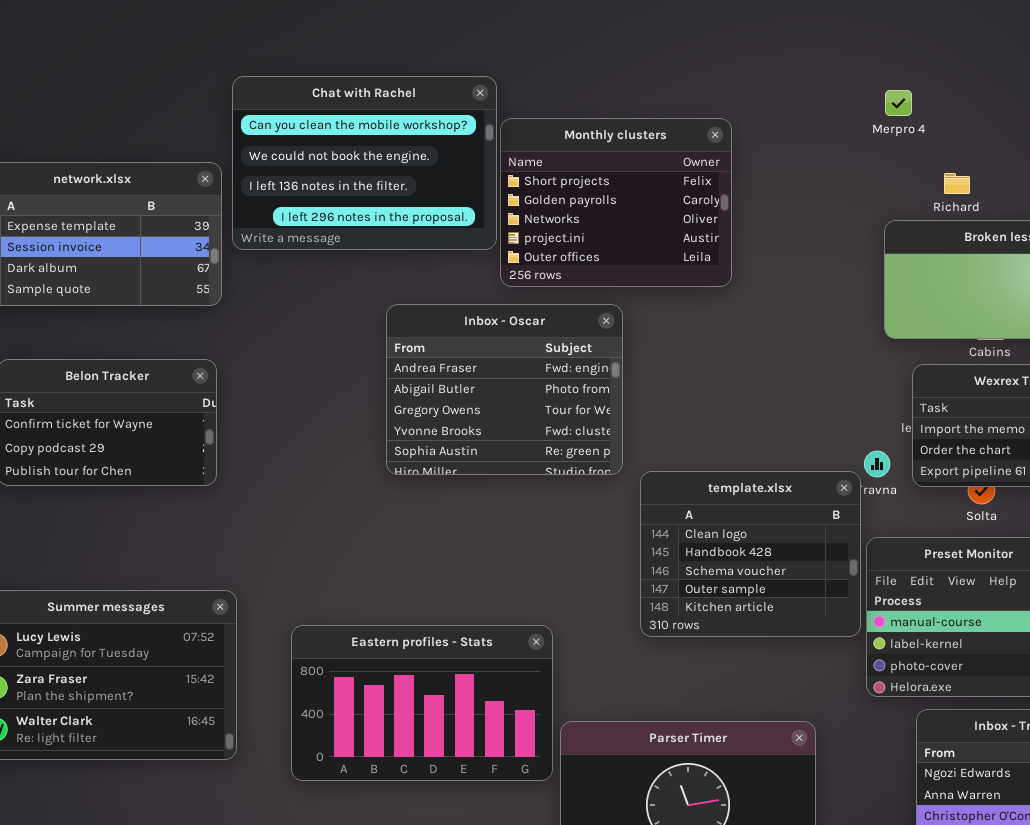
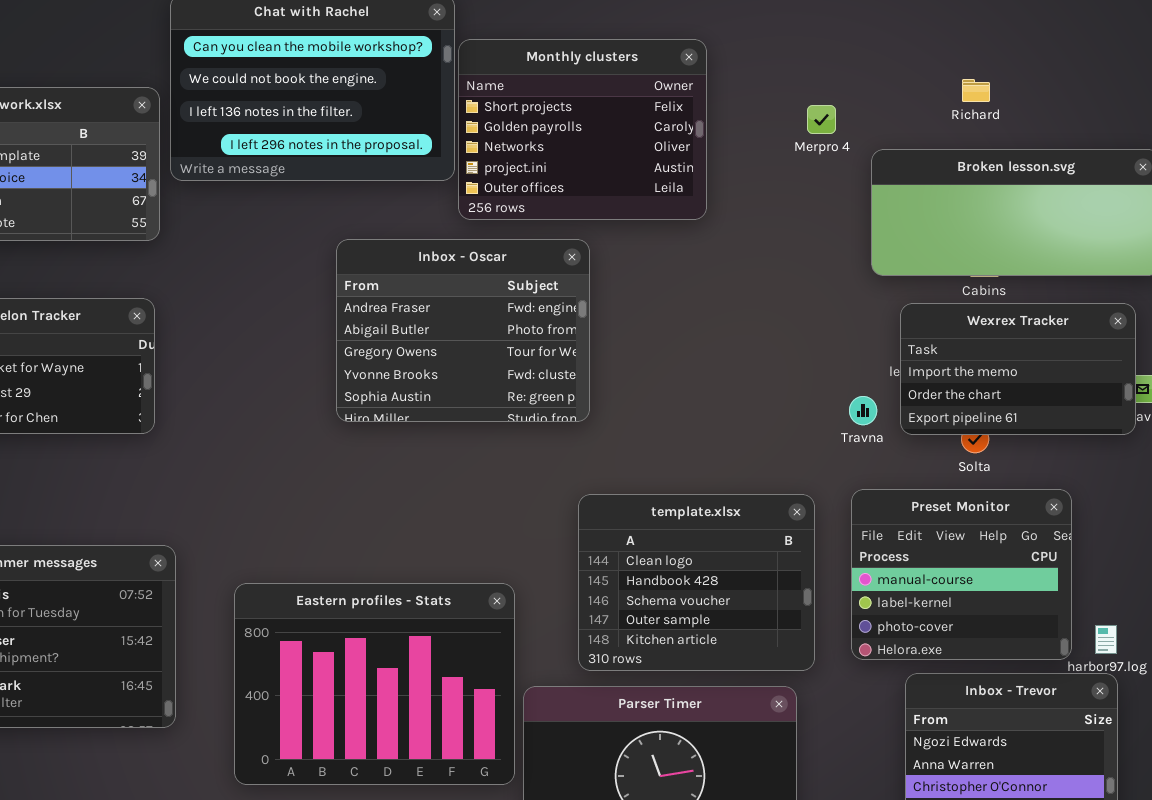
Merpro 4: [885,90,912,116] -> [807,105,836,134], moved
Richard: [944,173,970,194] -> [962,79,990,102], moved
template.xlsx: [640,471,861,637] -> [578,494,815,671], moved
Eastern profiles - Stats: [291,625,553,781] -> [234,583,515,785], resized

